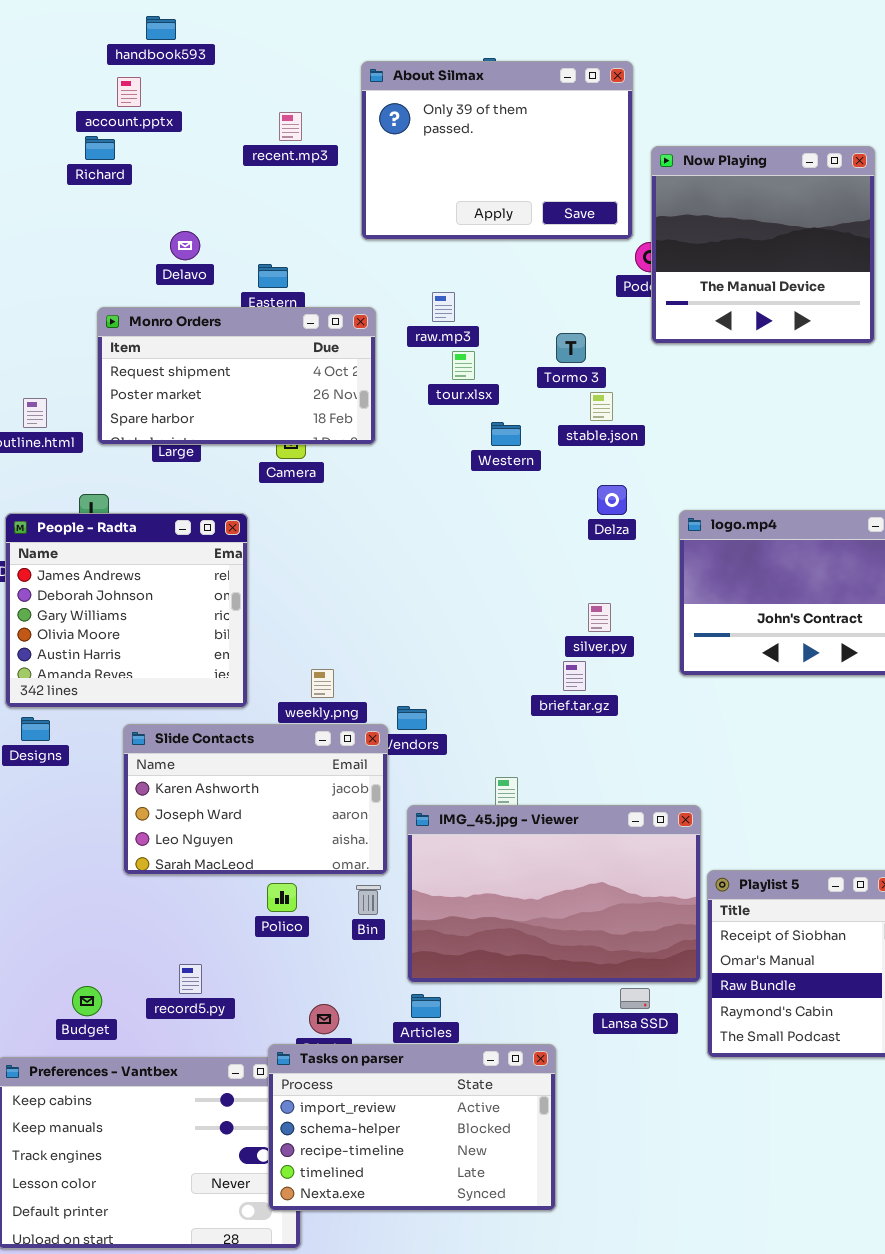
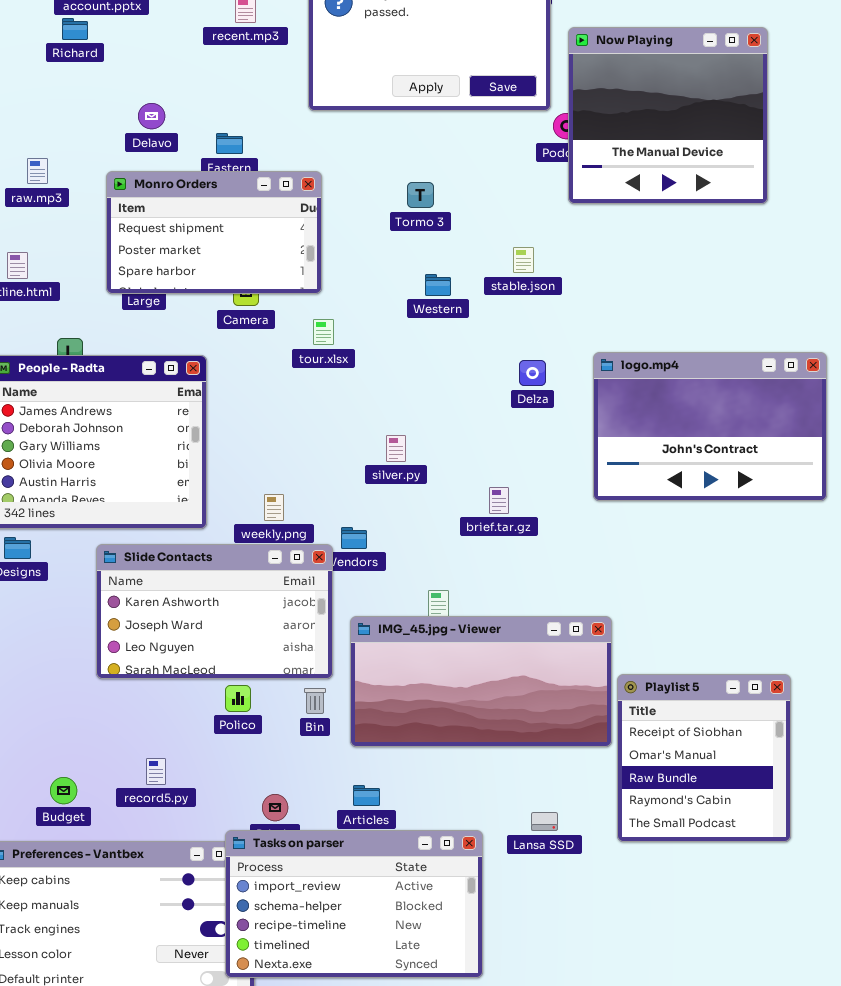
raw.mp3: [432,292,455,322] -> [27,158,48,184], moved
Monro Orders: [97,307,376,445] -> [106,171,322,294], resized
Tormo 3: [556,333,586,363] -> [407,182,434,208], moved
tour.xlsx: [452,351,475,380] -> [313,319,334,345], moved
Delza: [597,485,627,515] -> [519,360,546,386], moved
silver.py: [588,603,611,632] -> [386,435,406,462], moved
IMG_45.jpg - Viewer: [407,805,701,983] -> [350,616,612,747], resized
Lansa SSD: [620,988,650,1009] -> [531,812,558,831], moved

